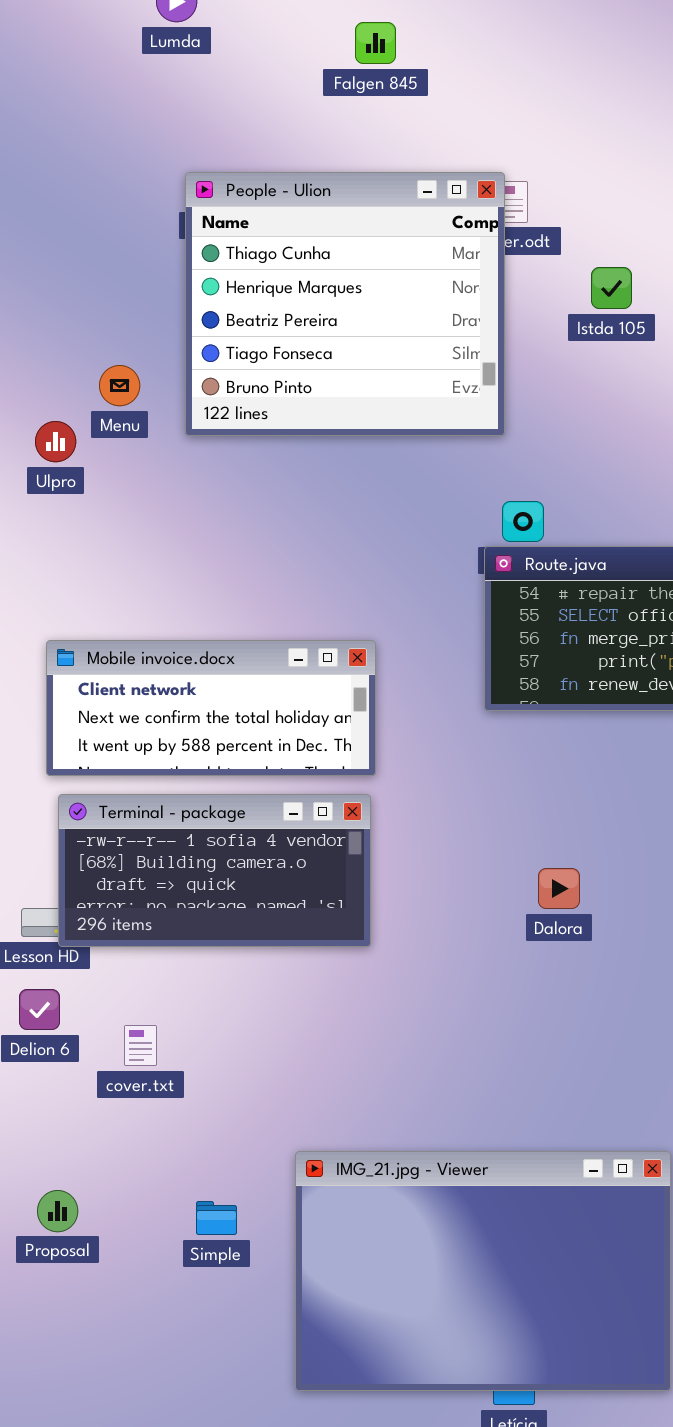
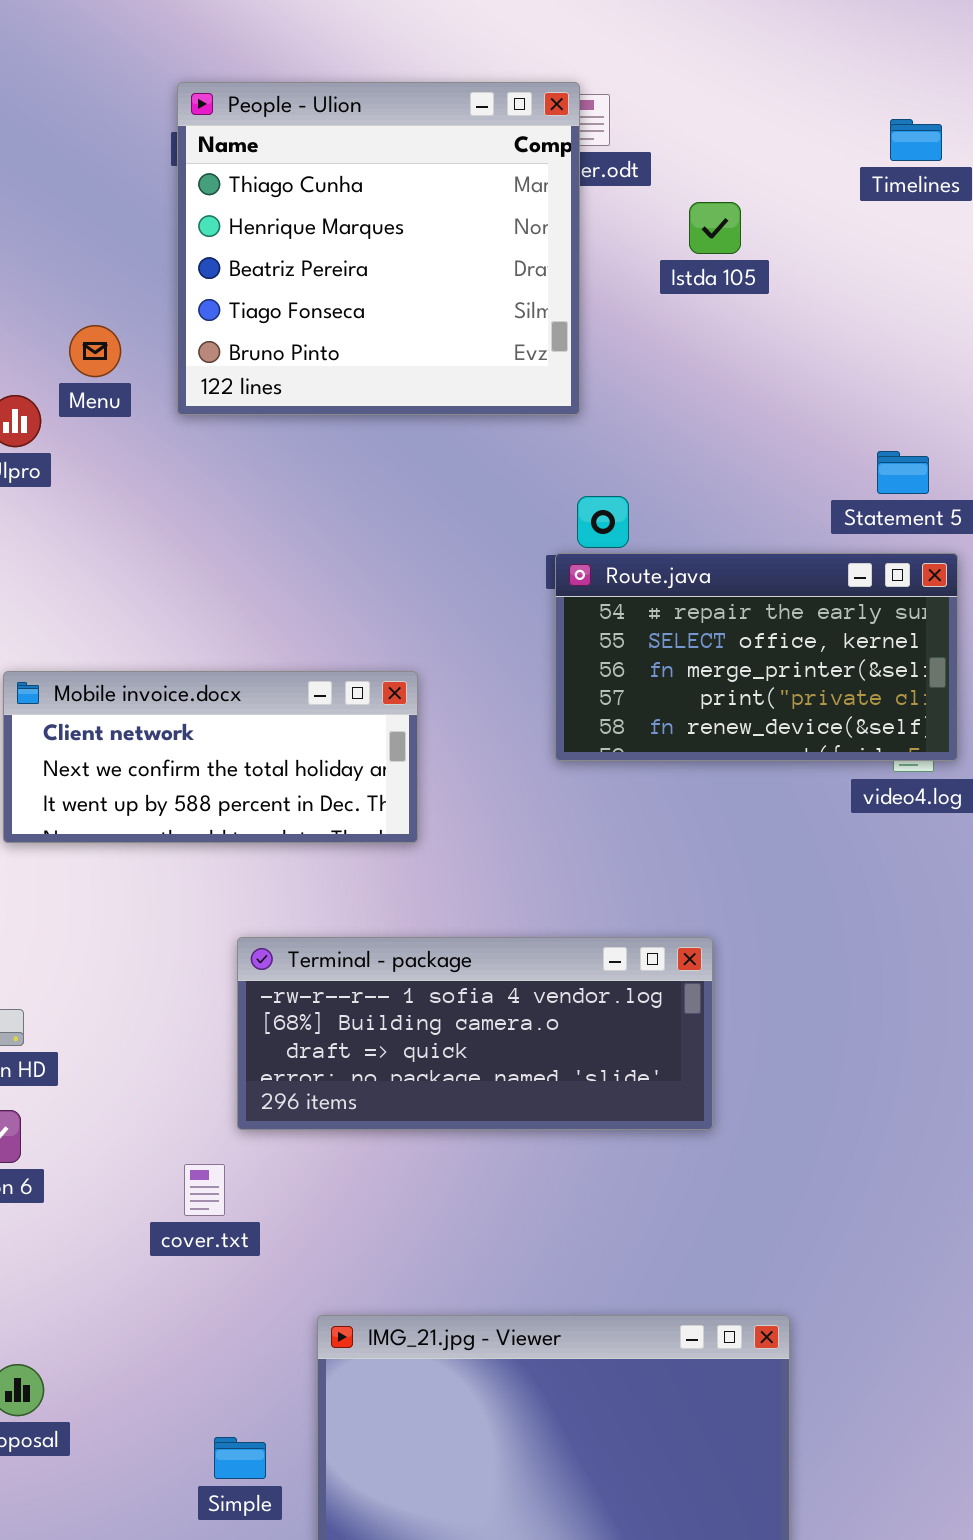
Terminal - package: [58,794,371,947] -> [237,937,713,1130], moved, resized
cover.txt: [124,1025,157,1066] -> [184,1164,225,1216], moved
Simple: [196,1201,237,1235] -> [214,1437,266,1479], moved

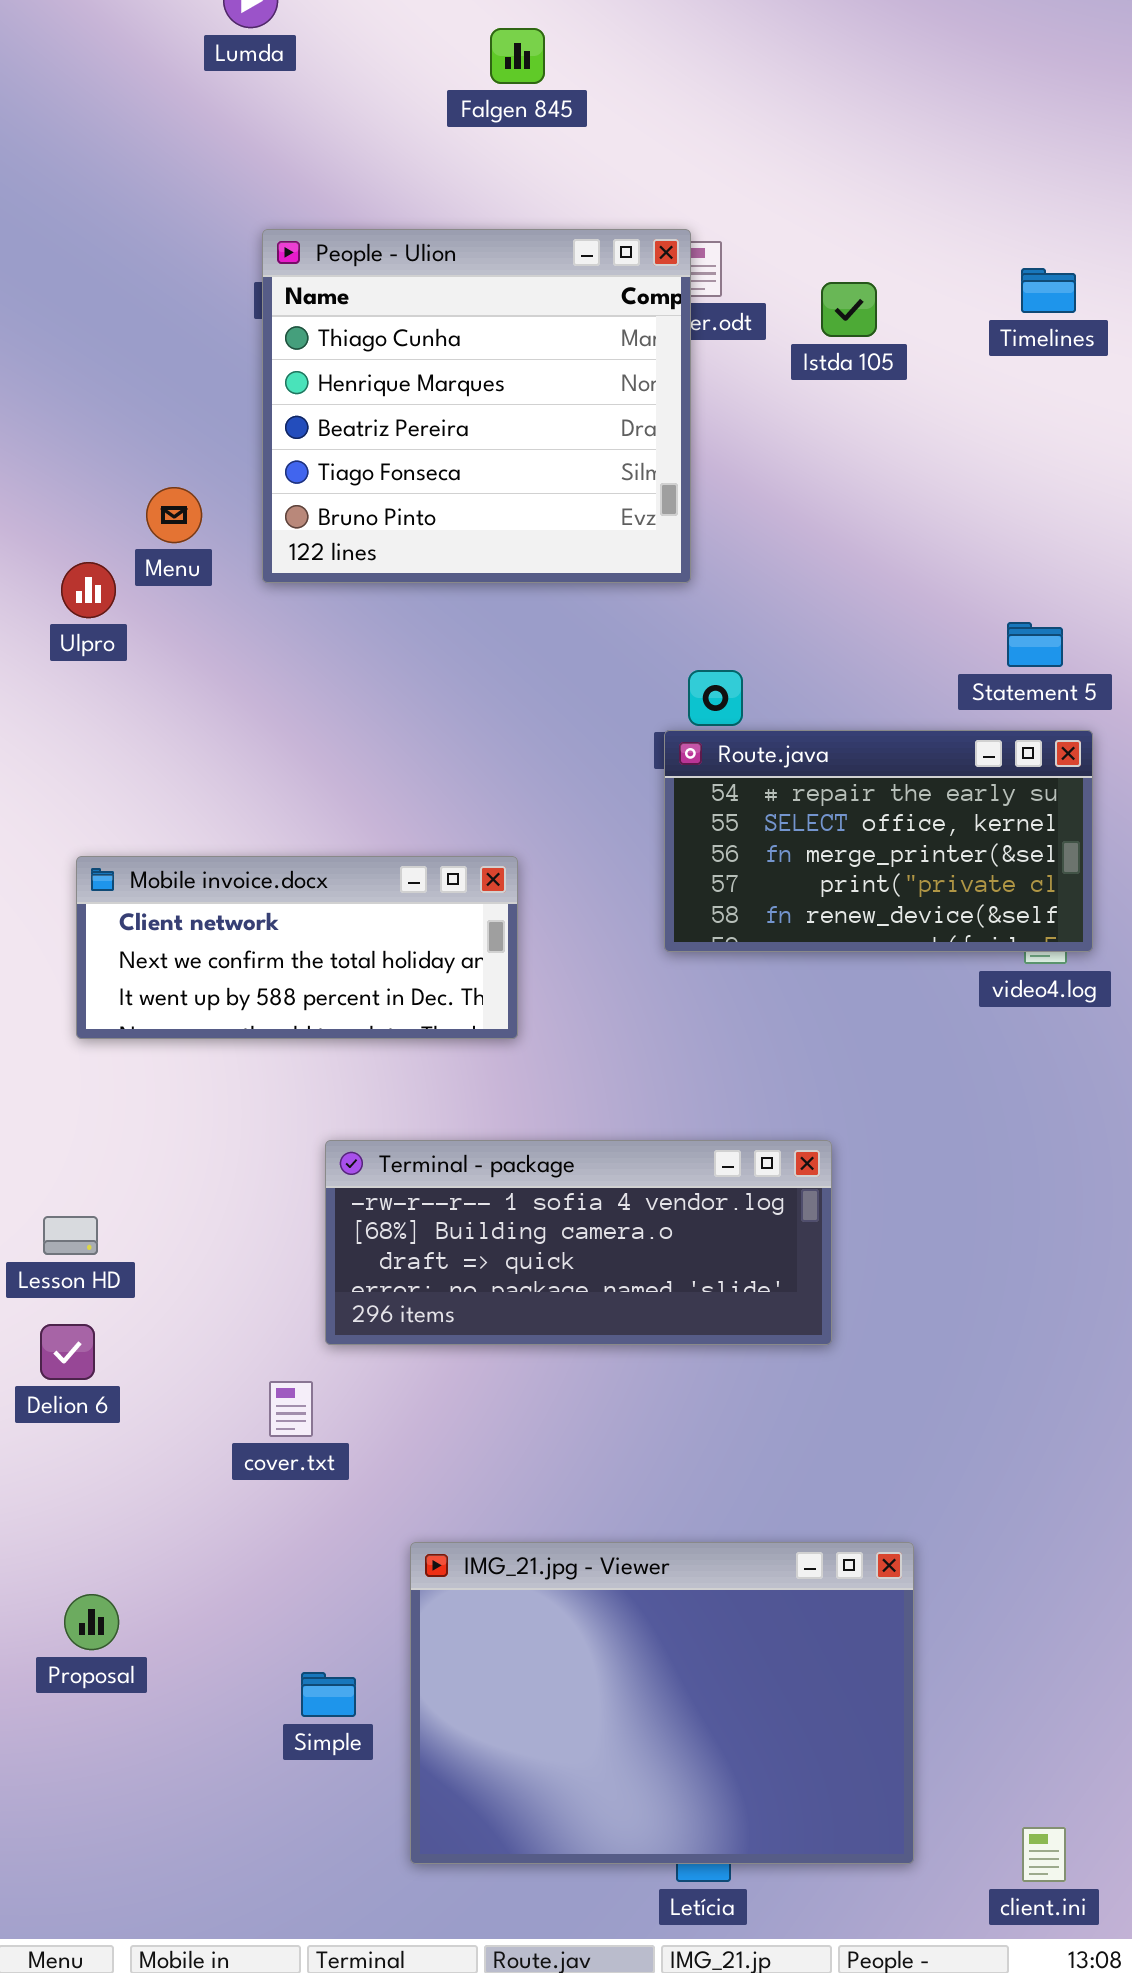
Istda 105: [689,202,741,254] -> [821,282,877,337], moved

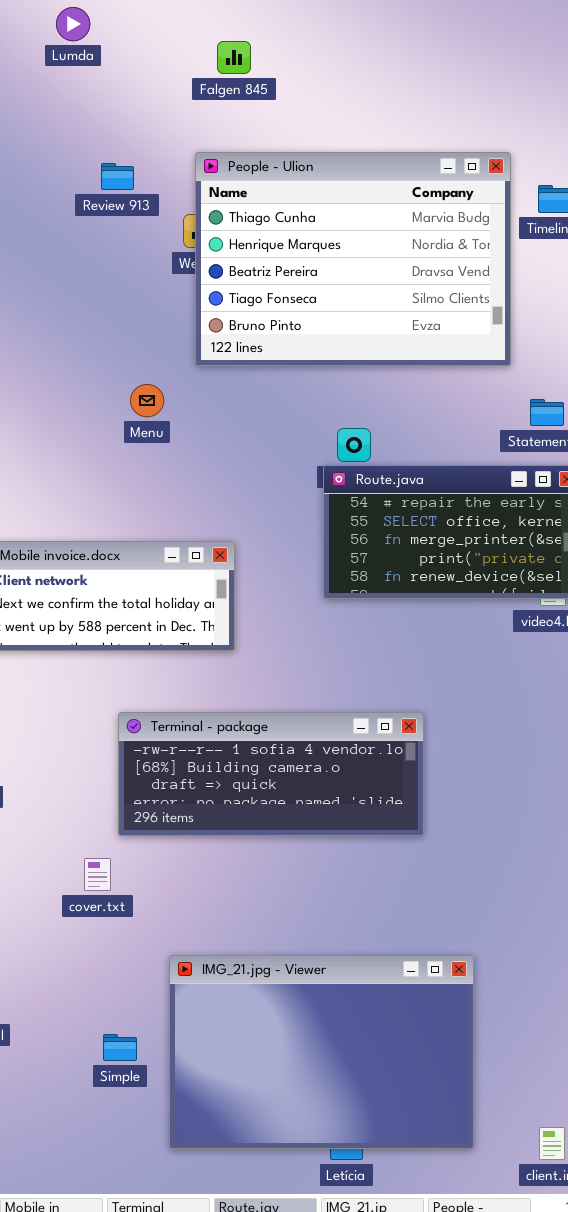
People - Ulion: [262,229,691,583] -> [195,152,511,366], moved, resized
Menu: [146,487,202,543] -> [130,384,164,417], moved

